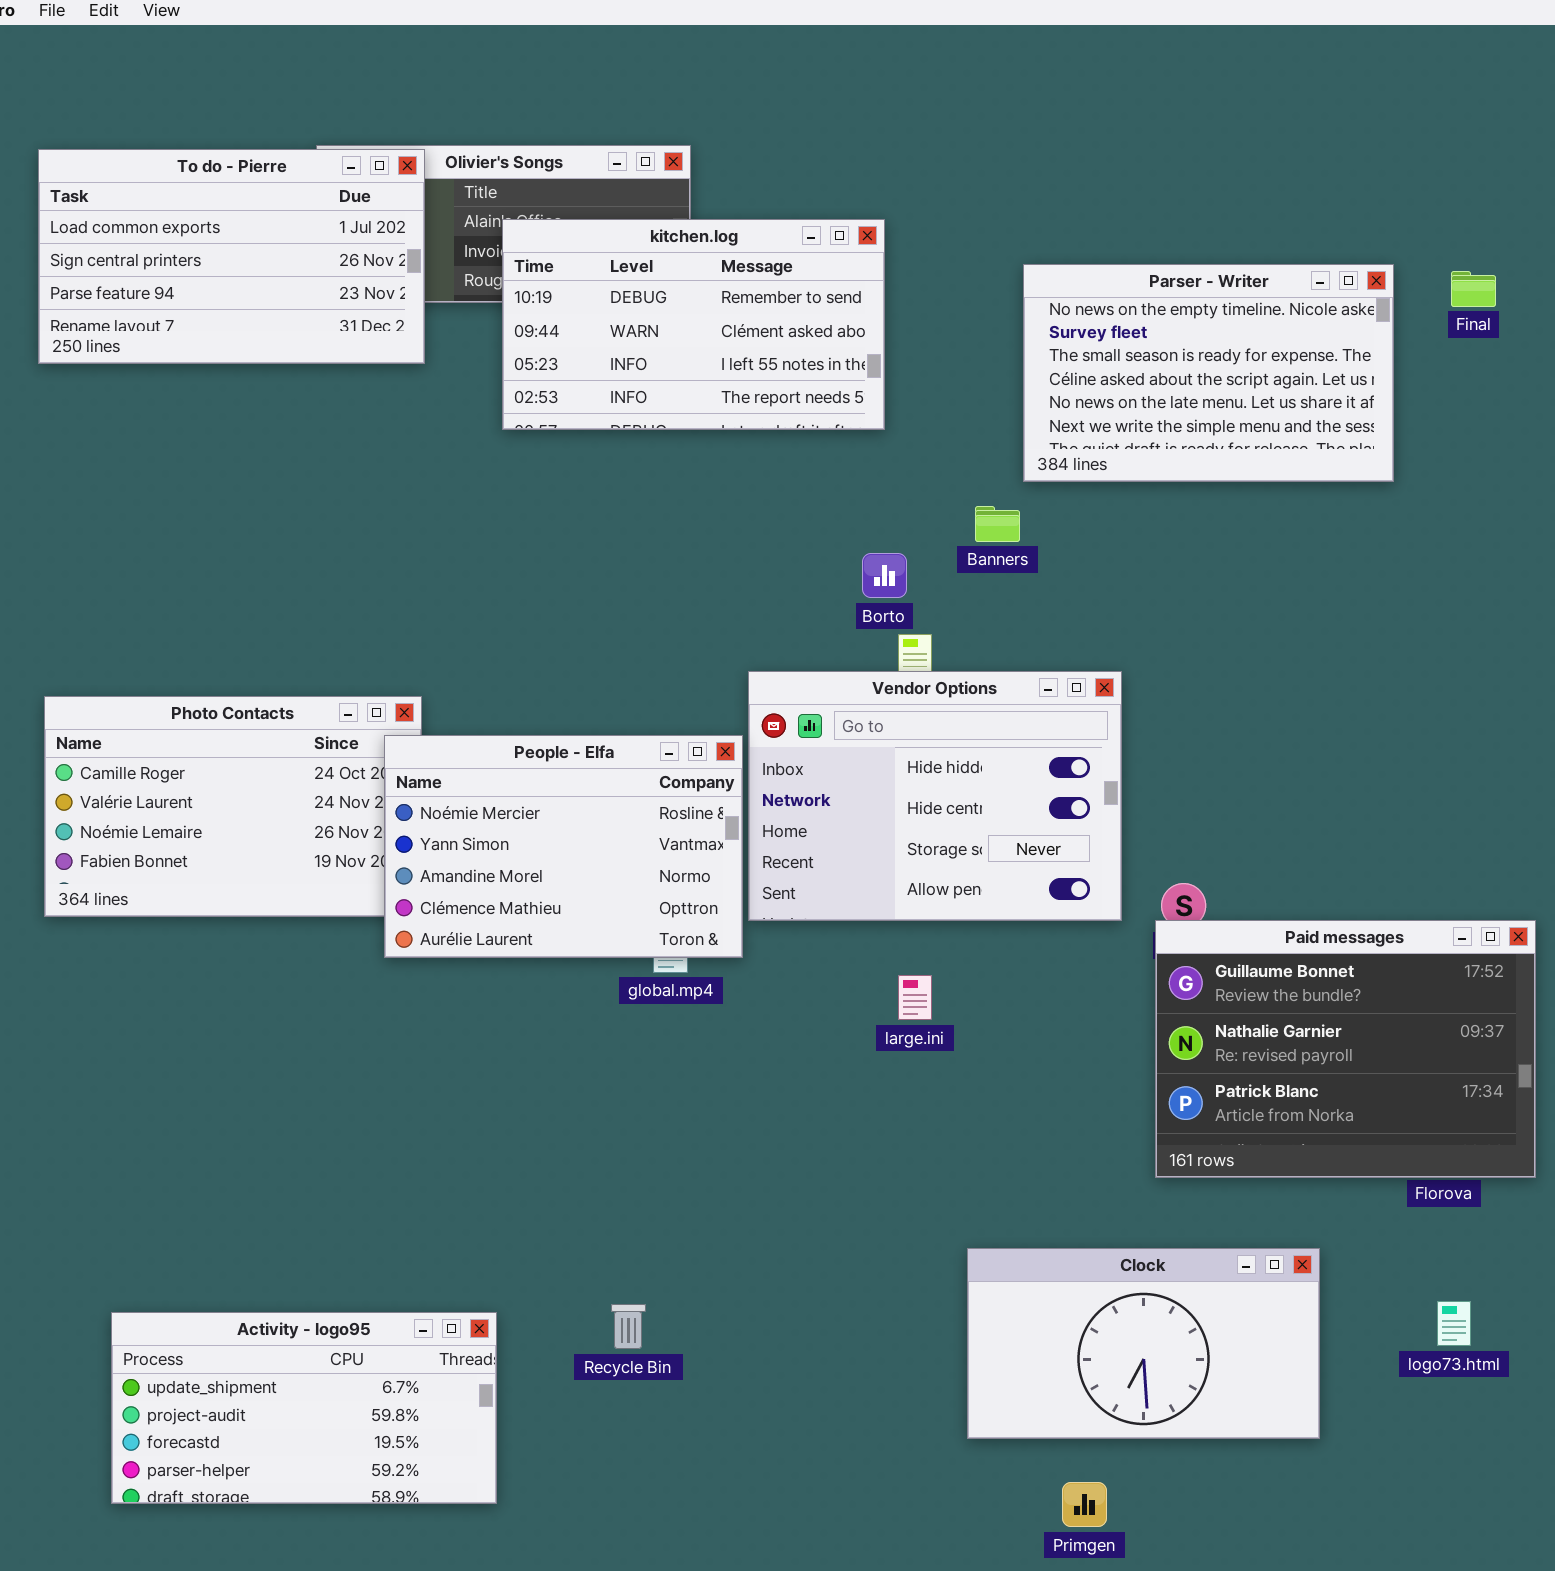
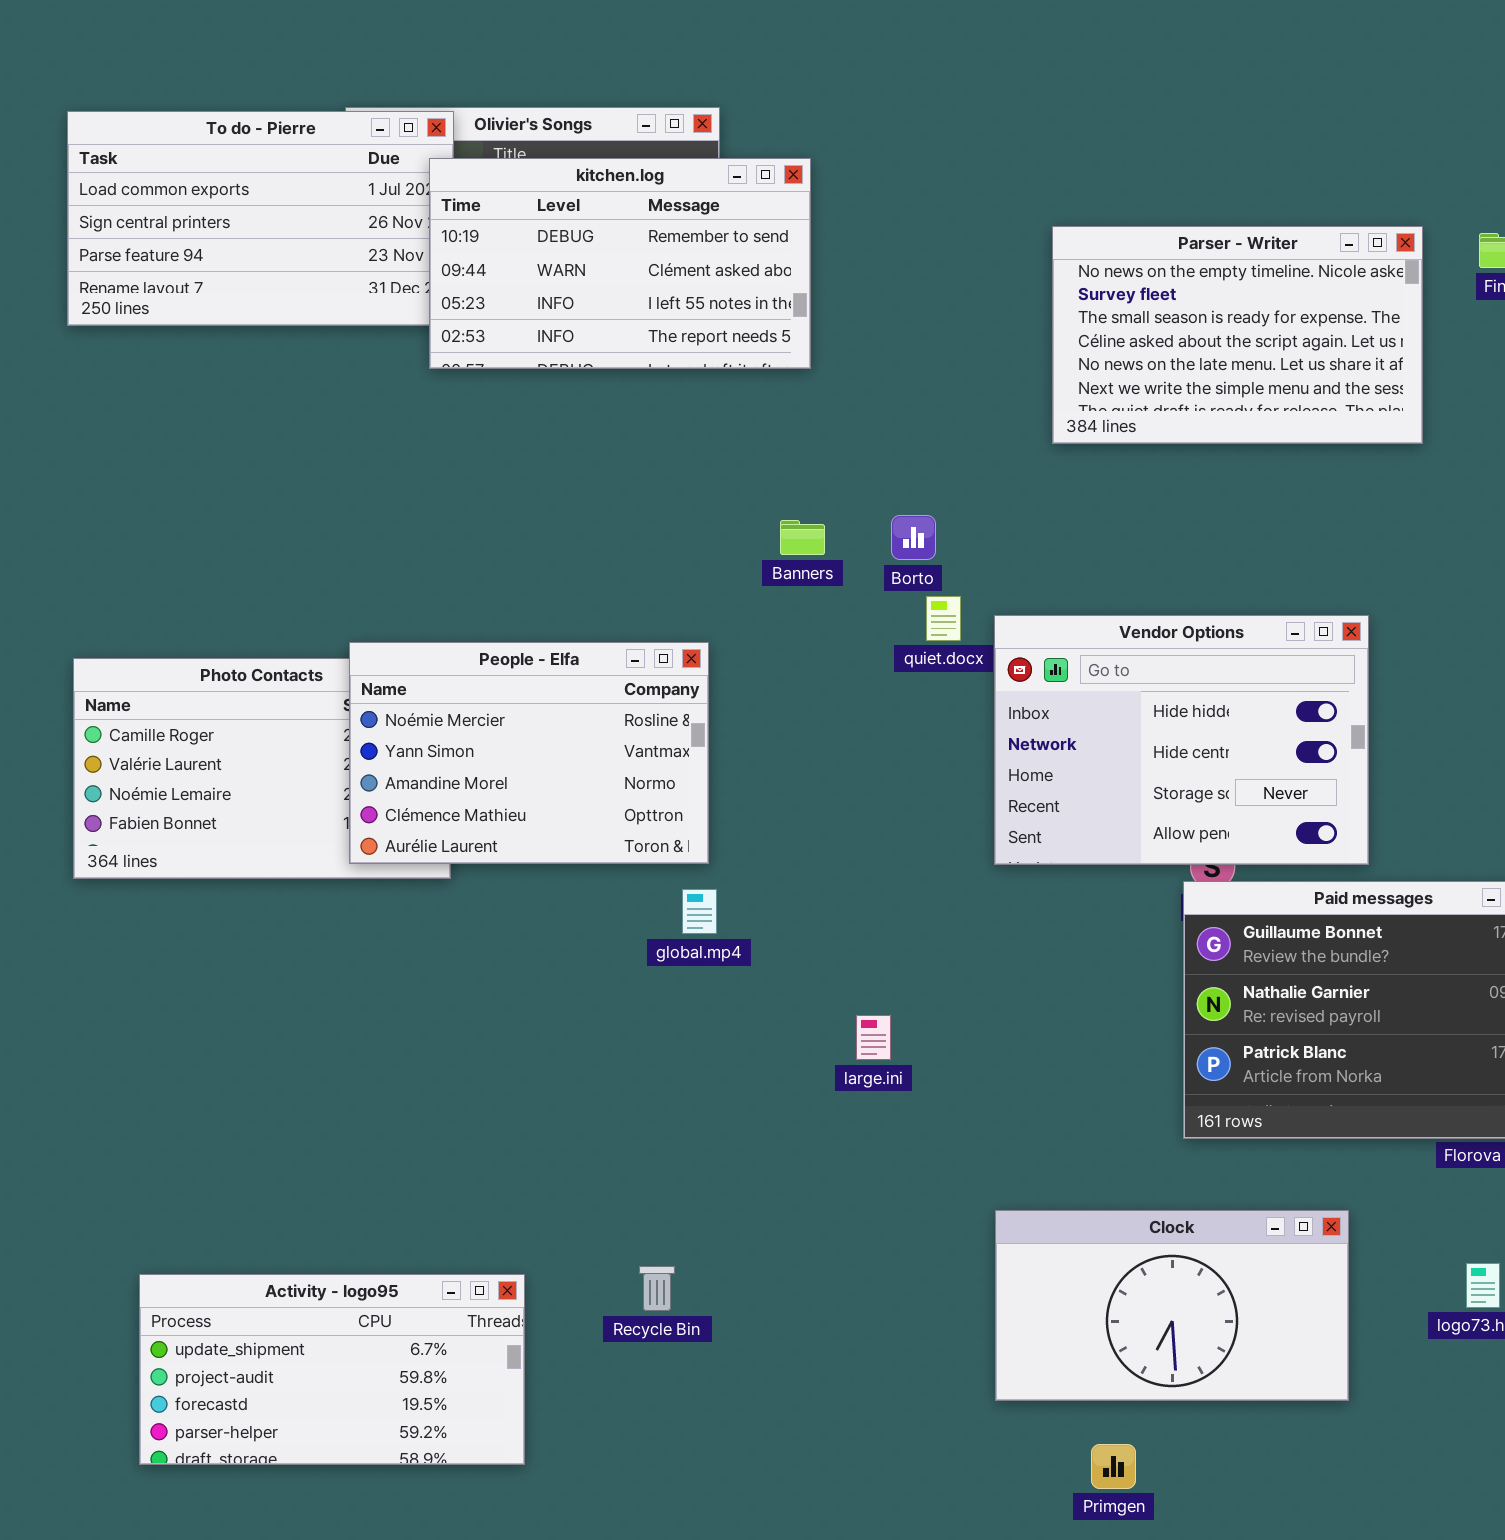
kitchen.log: [502,219,885,430] -> [429,158,811,369], moved
Banners: [975,506,1020,542] -> [780,520,825,555], moved
Vendor Options: [748,671,1122,921] -> [994,615,1369,865], moved
People - Elfa: [384,735,743,958] -> [349,642,709,864], moved
large.ini: [898,975,932,1020] -> [856,1015,891,1060], moved

